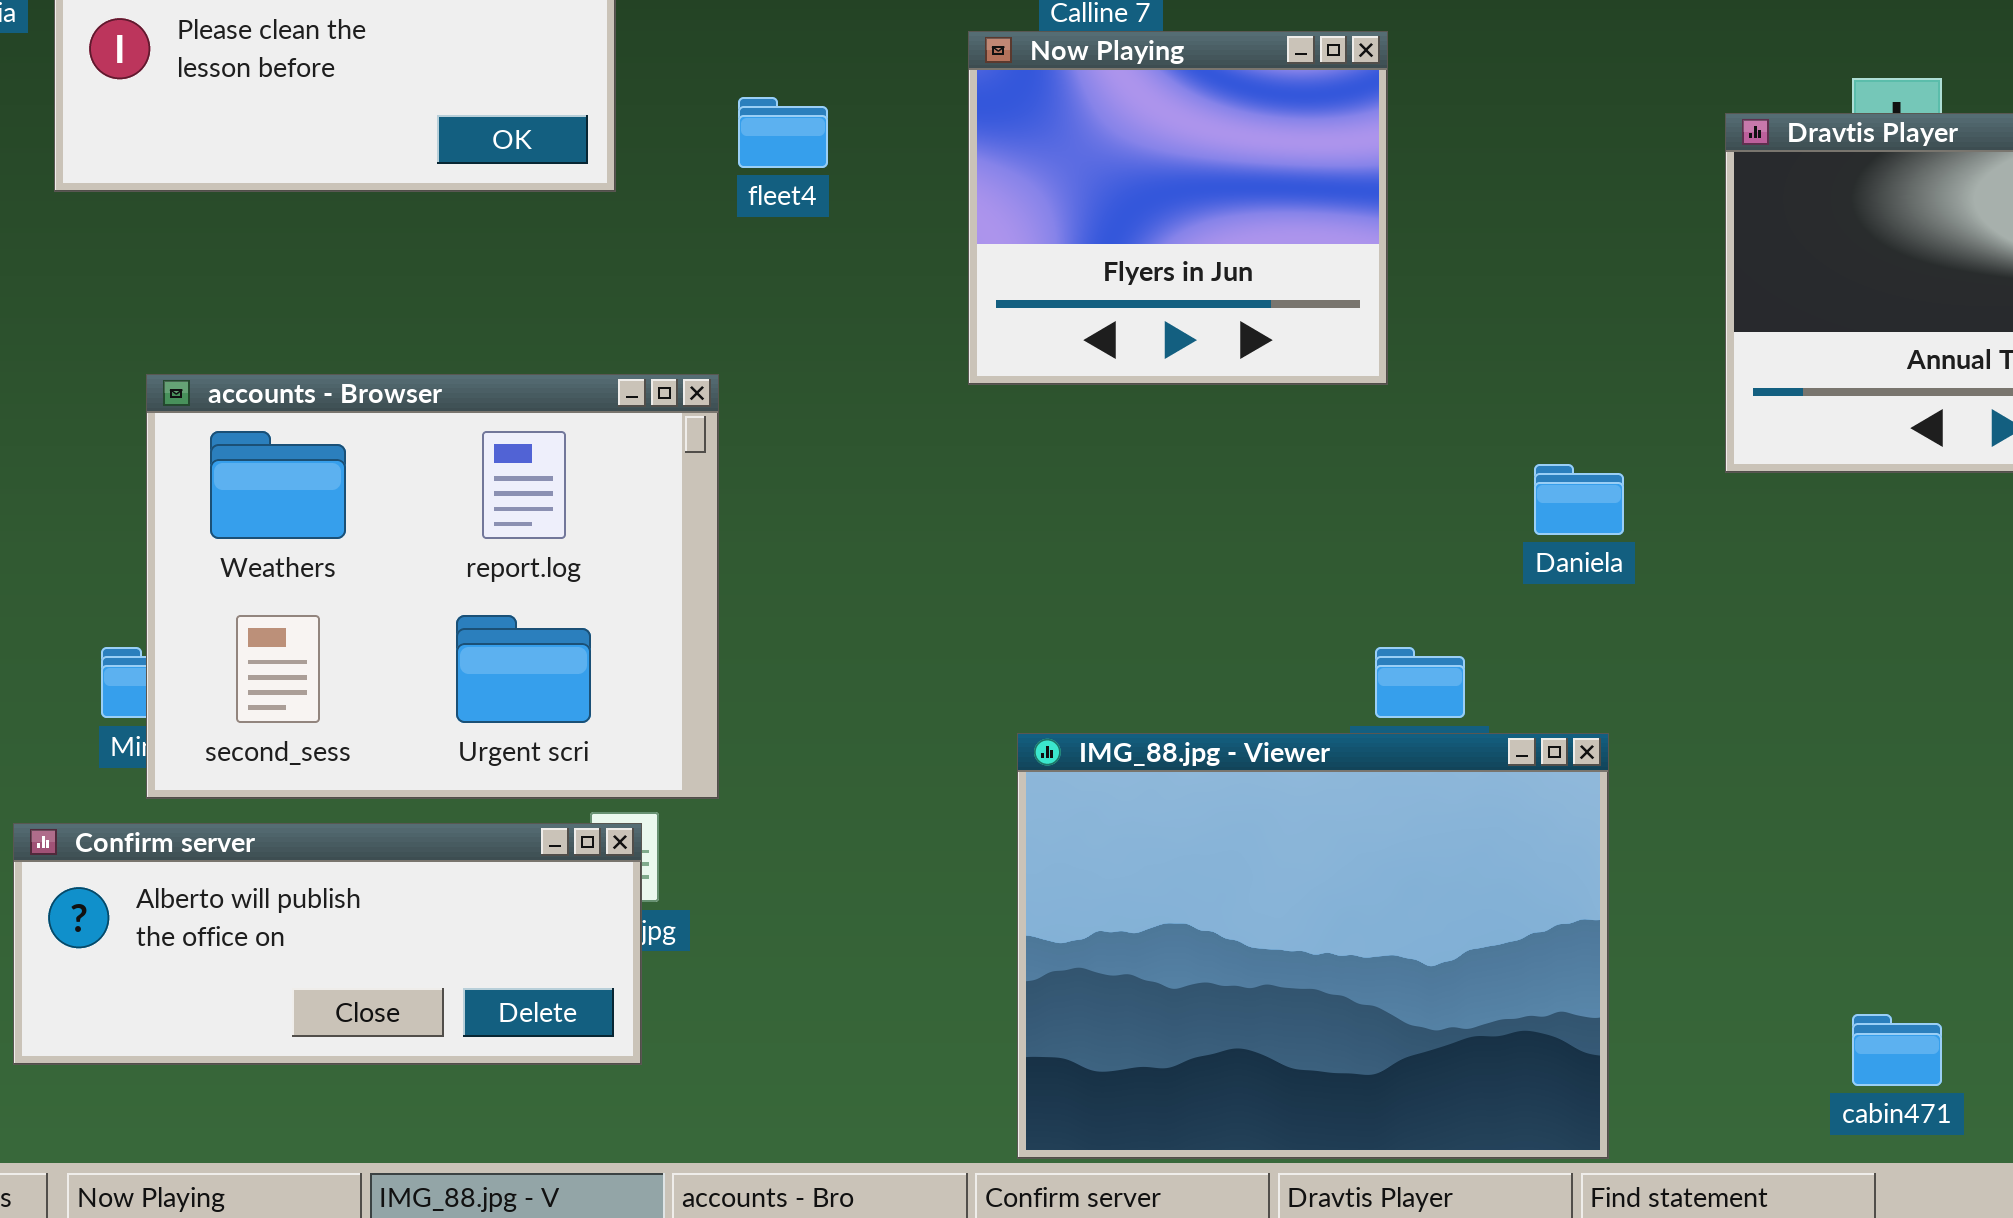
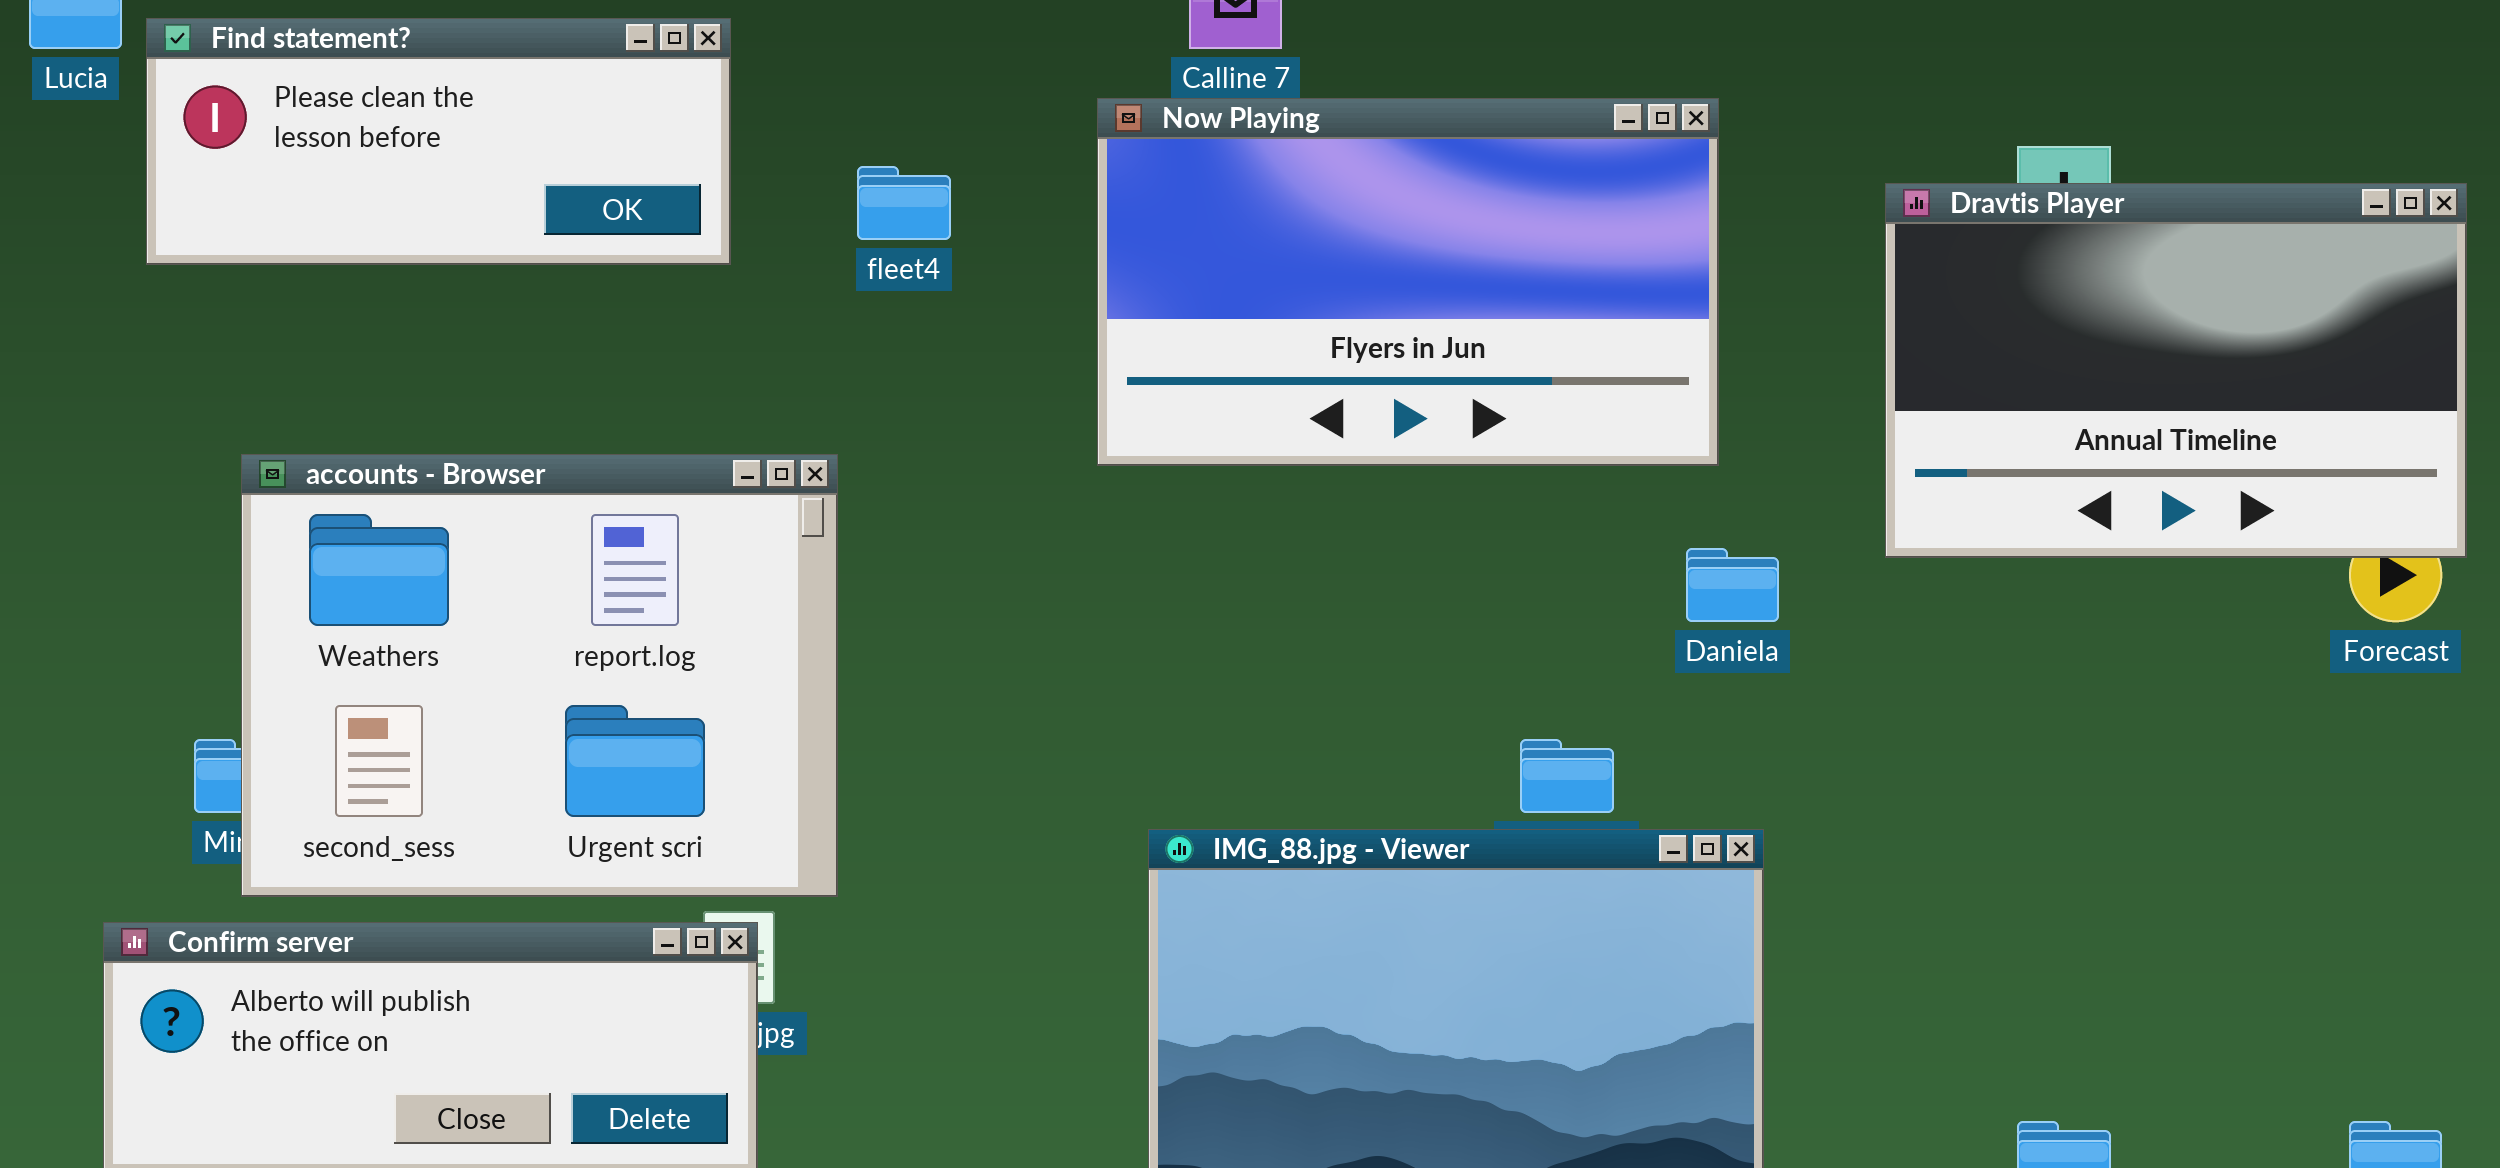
Now Playing: [968,31,1388,385] -> [1097,98,1719,466], resized

